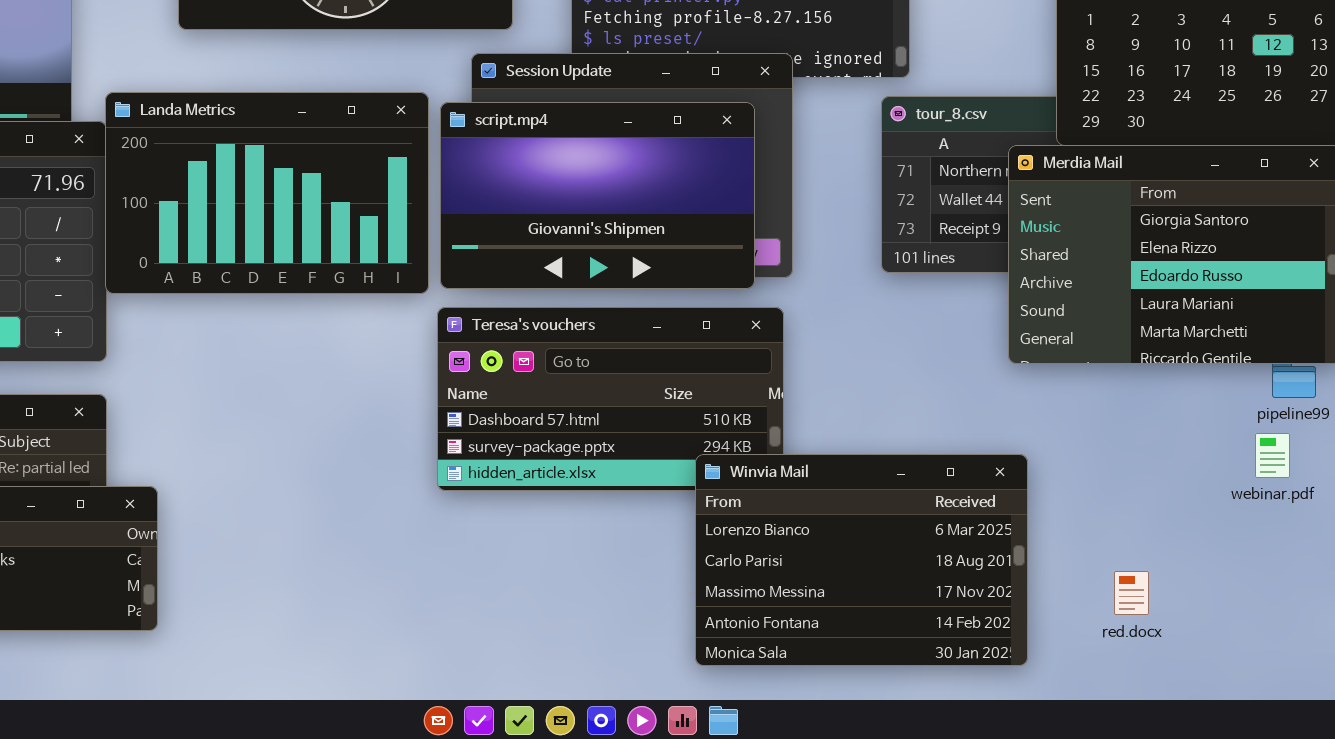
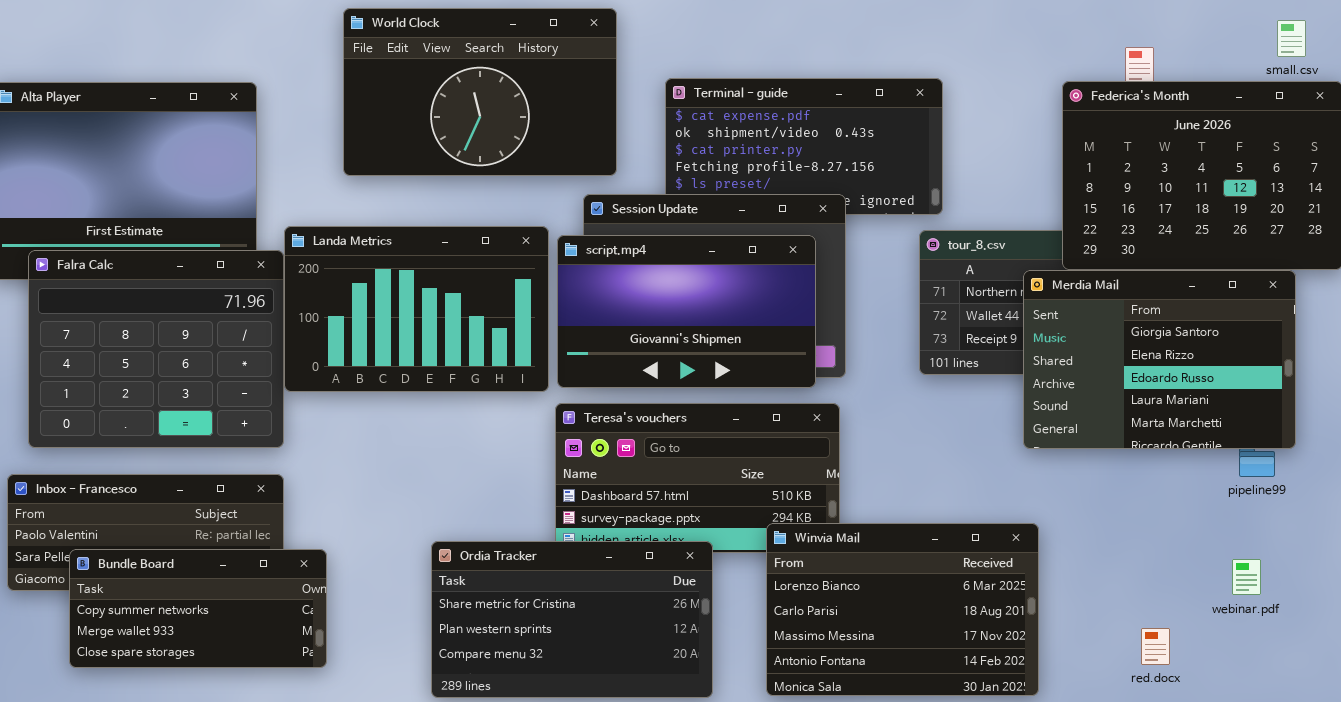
webinar.pdf: [1255,433,1290,478] -> [1232,559,1261,595], moved
Ordia Tracker: none -> [431,541,713,698], opened
red.docx: [1114,571,1149,615] -> [1141,628,1170,665], moved

